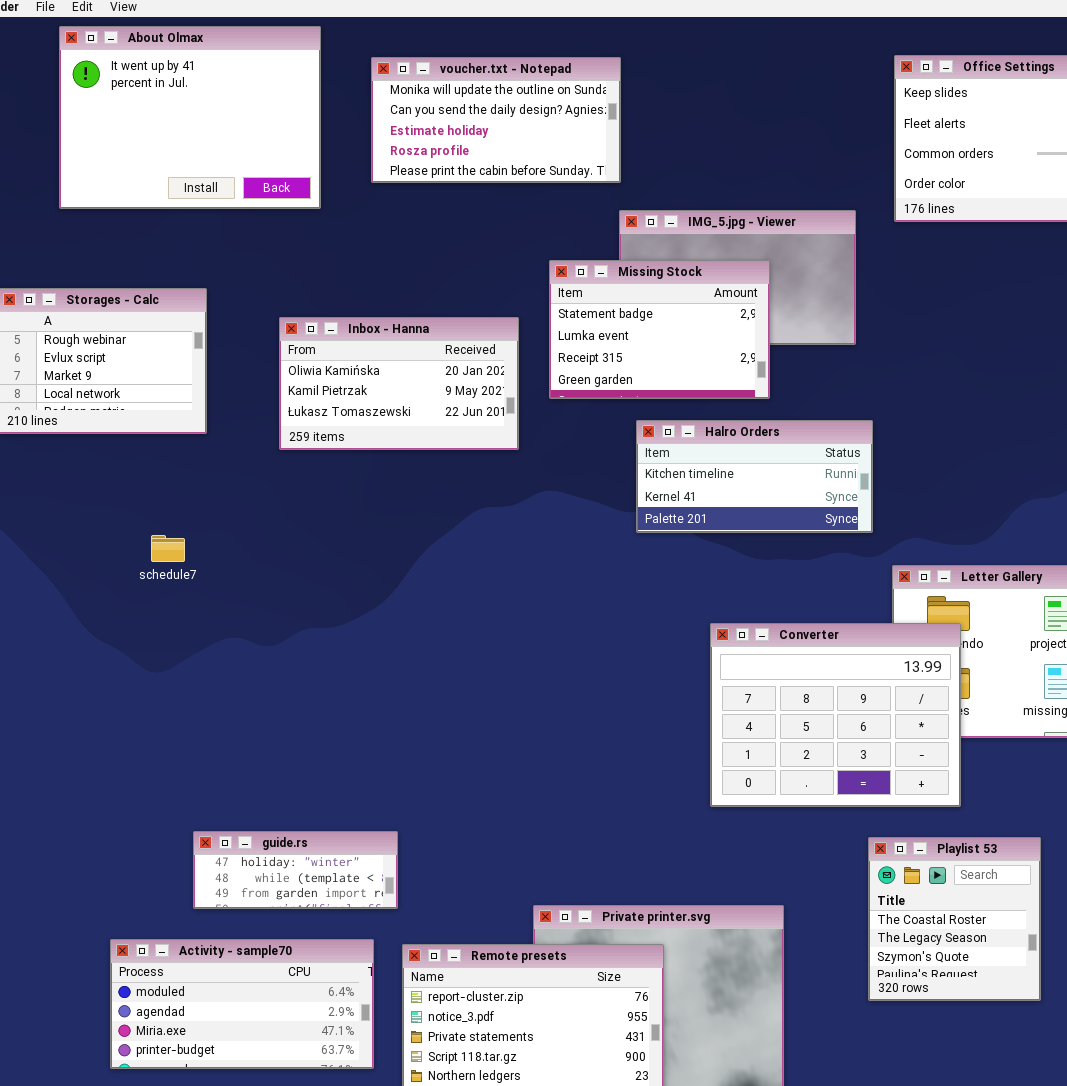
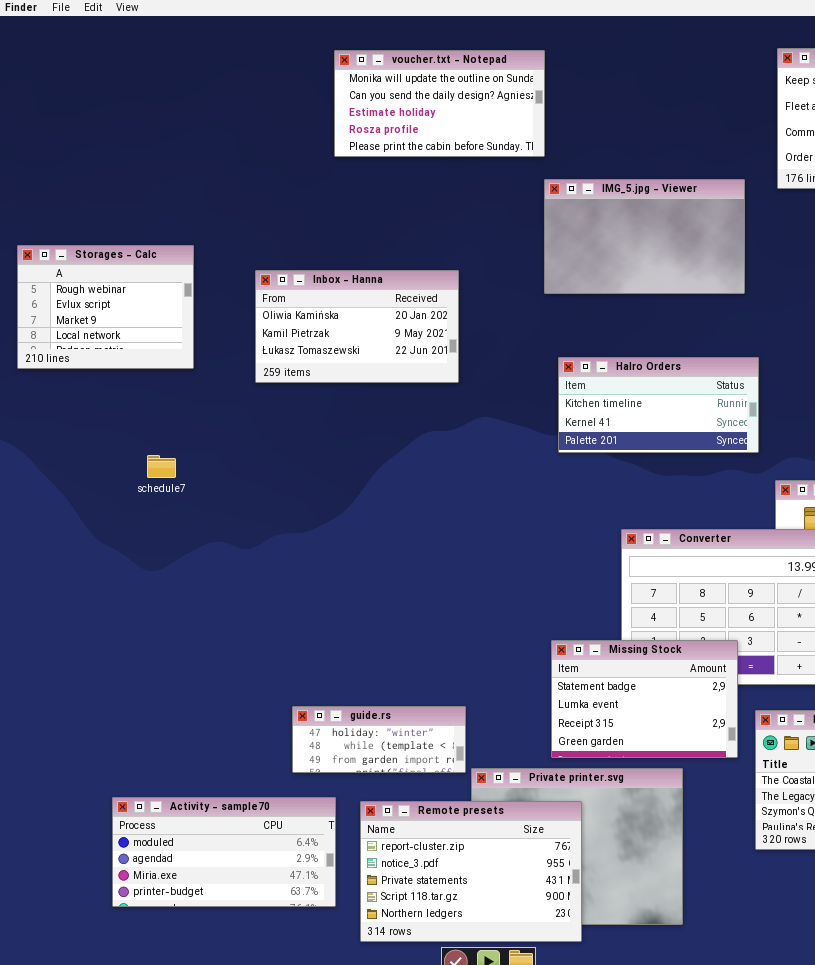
About Olmax: [59,26,321,209] -> none, closed
Missing Stock: [549,260,770,399] -> [551,640,738,758], moved
guide.rs: [193,831,398,909] -> [292,706,466,773], moved

